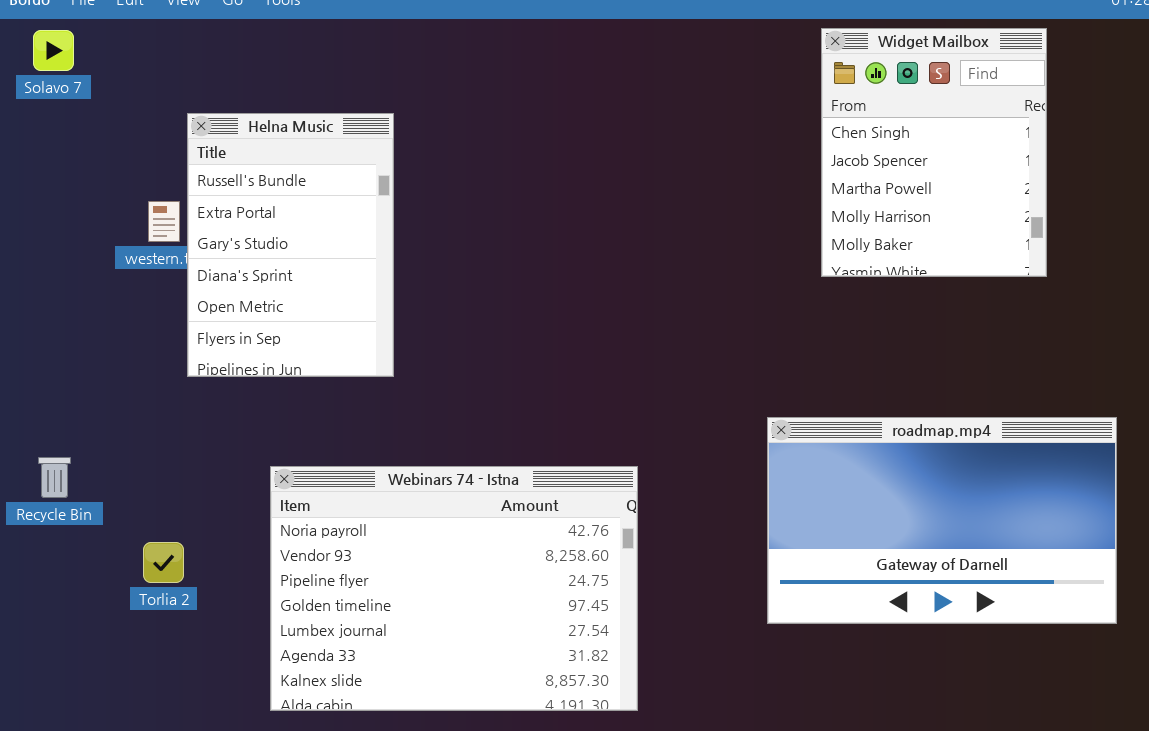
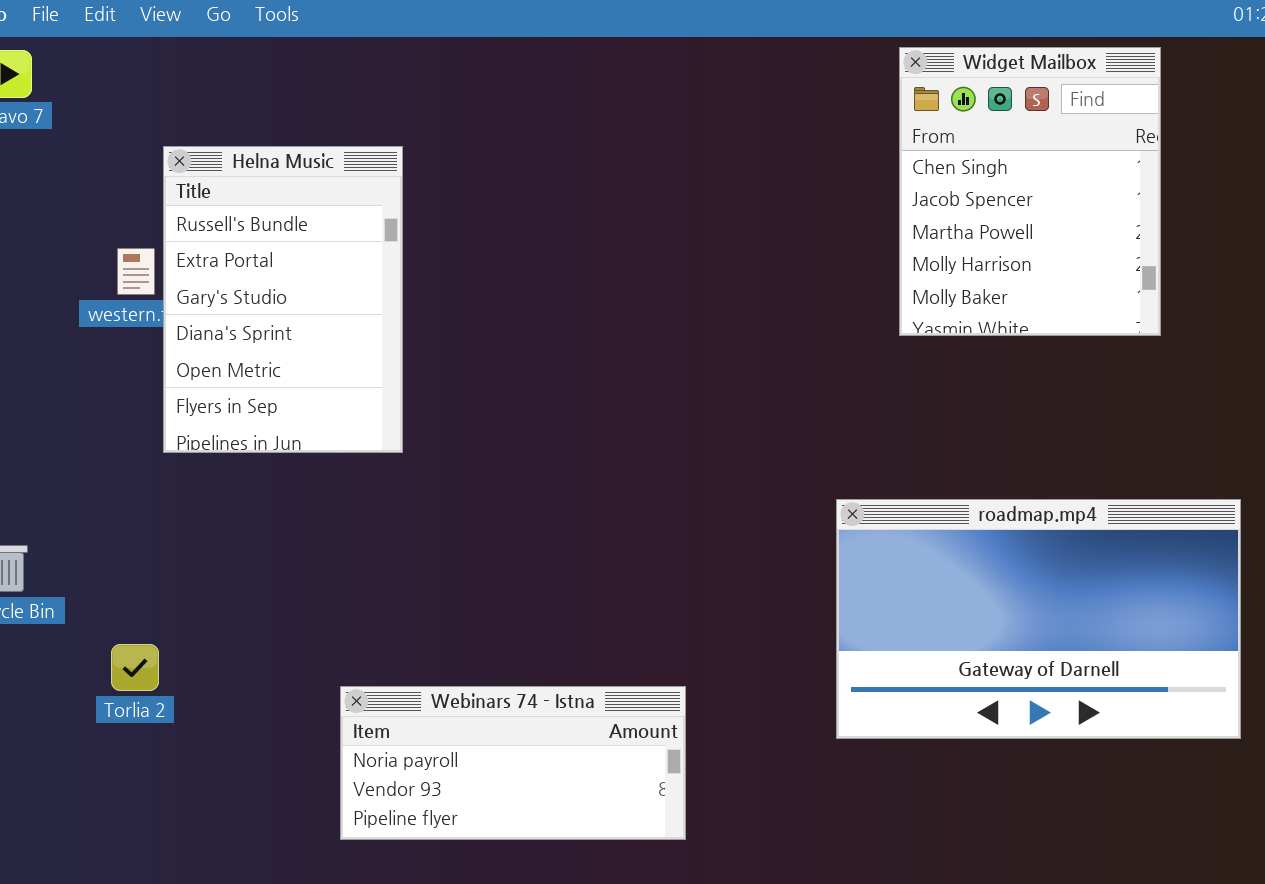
Webinars 74 - Istna: [270,466,638,711] -> [340,686,686,840], resized

